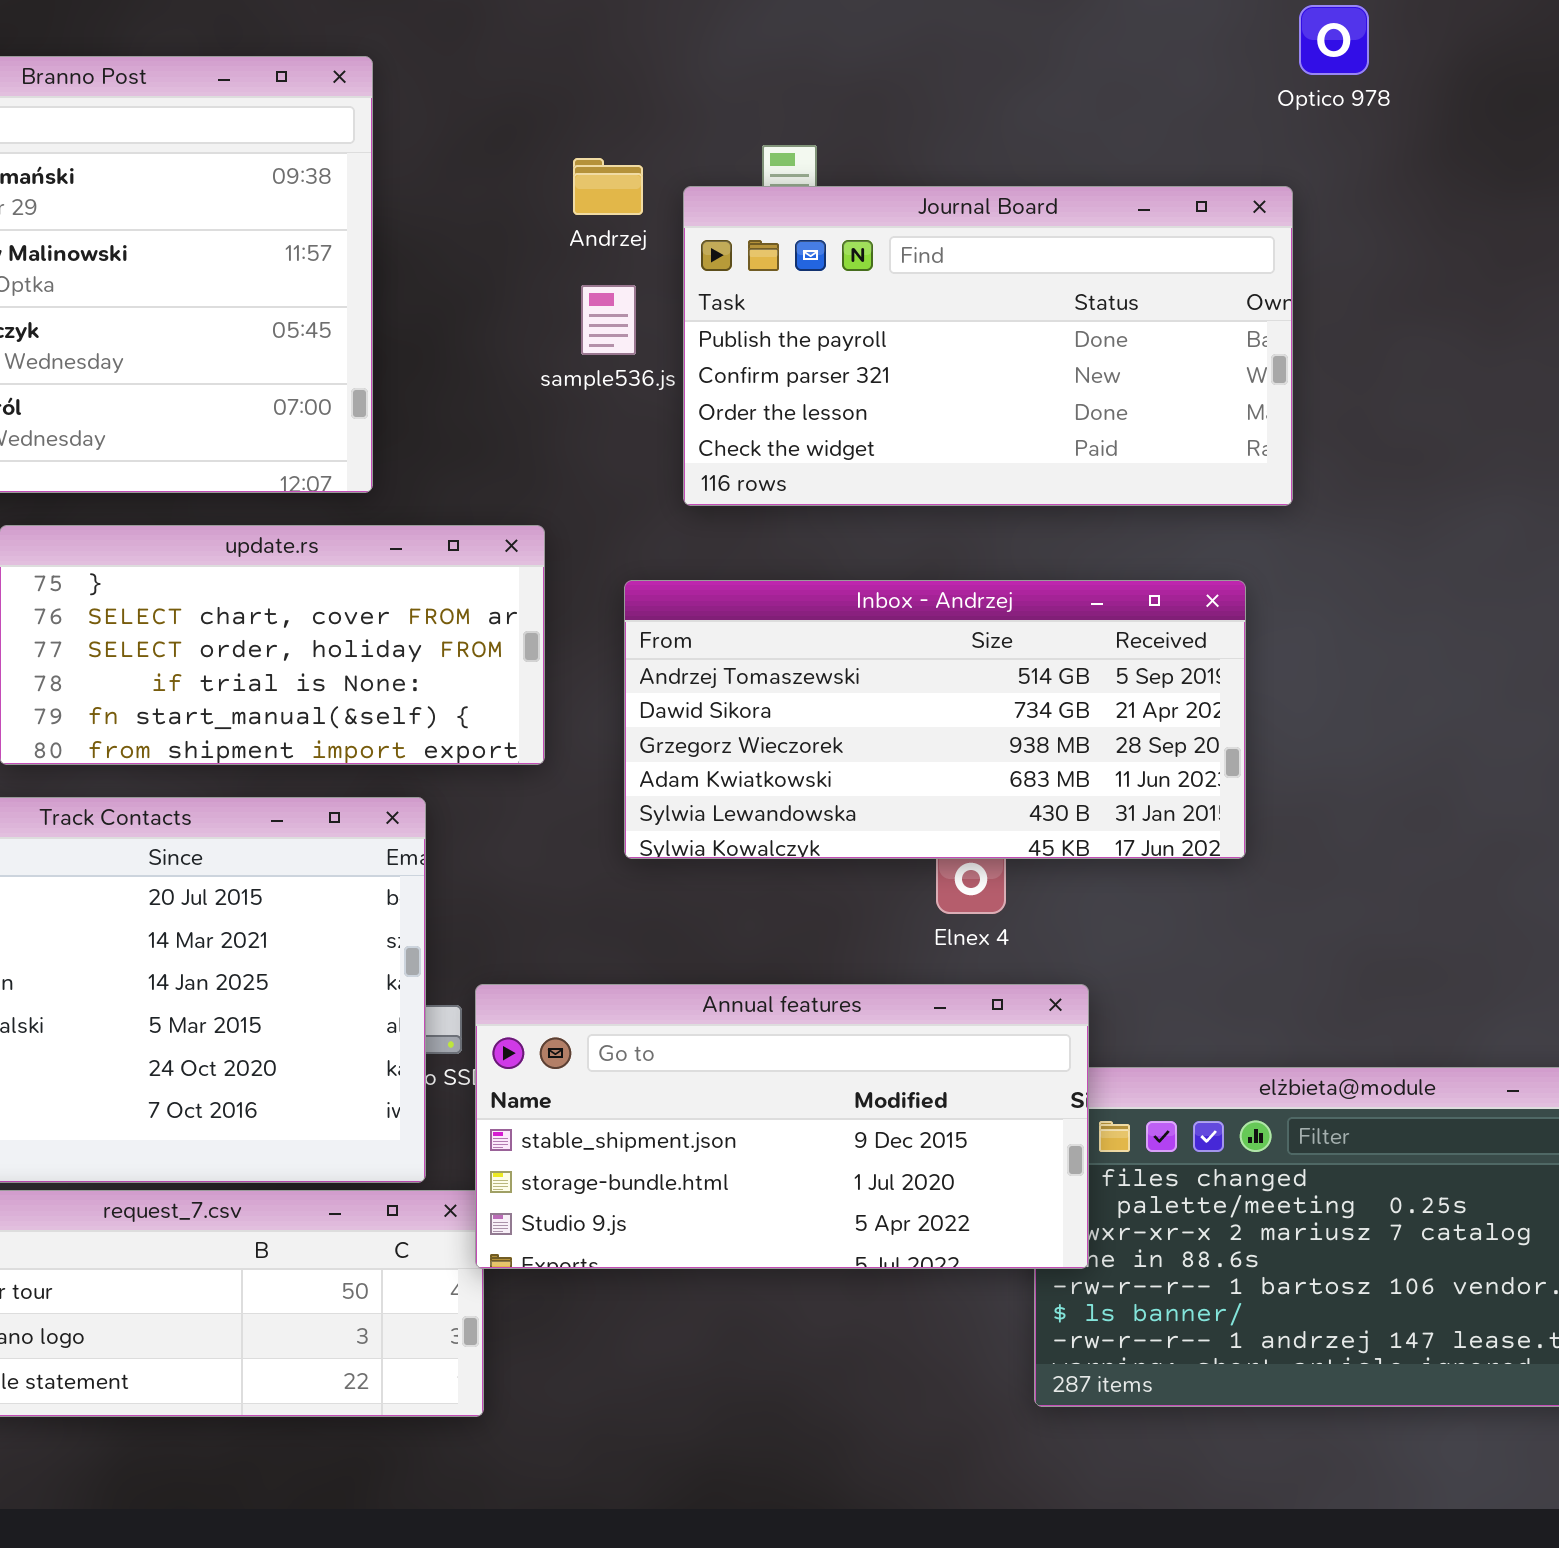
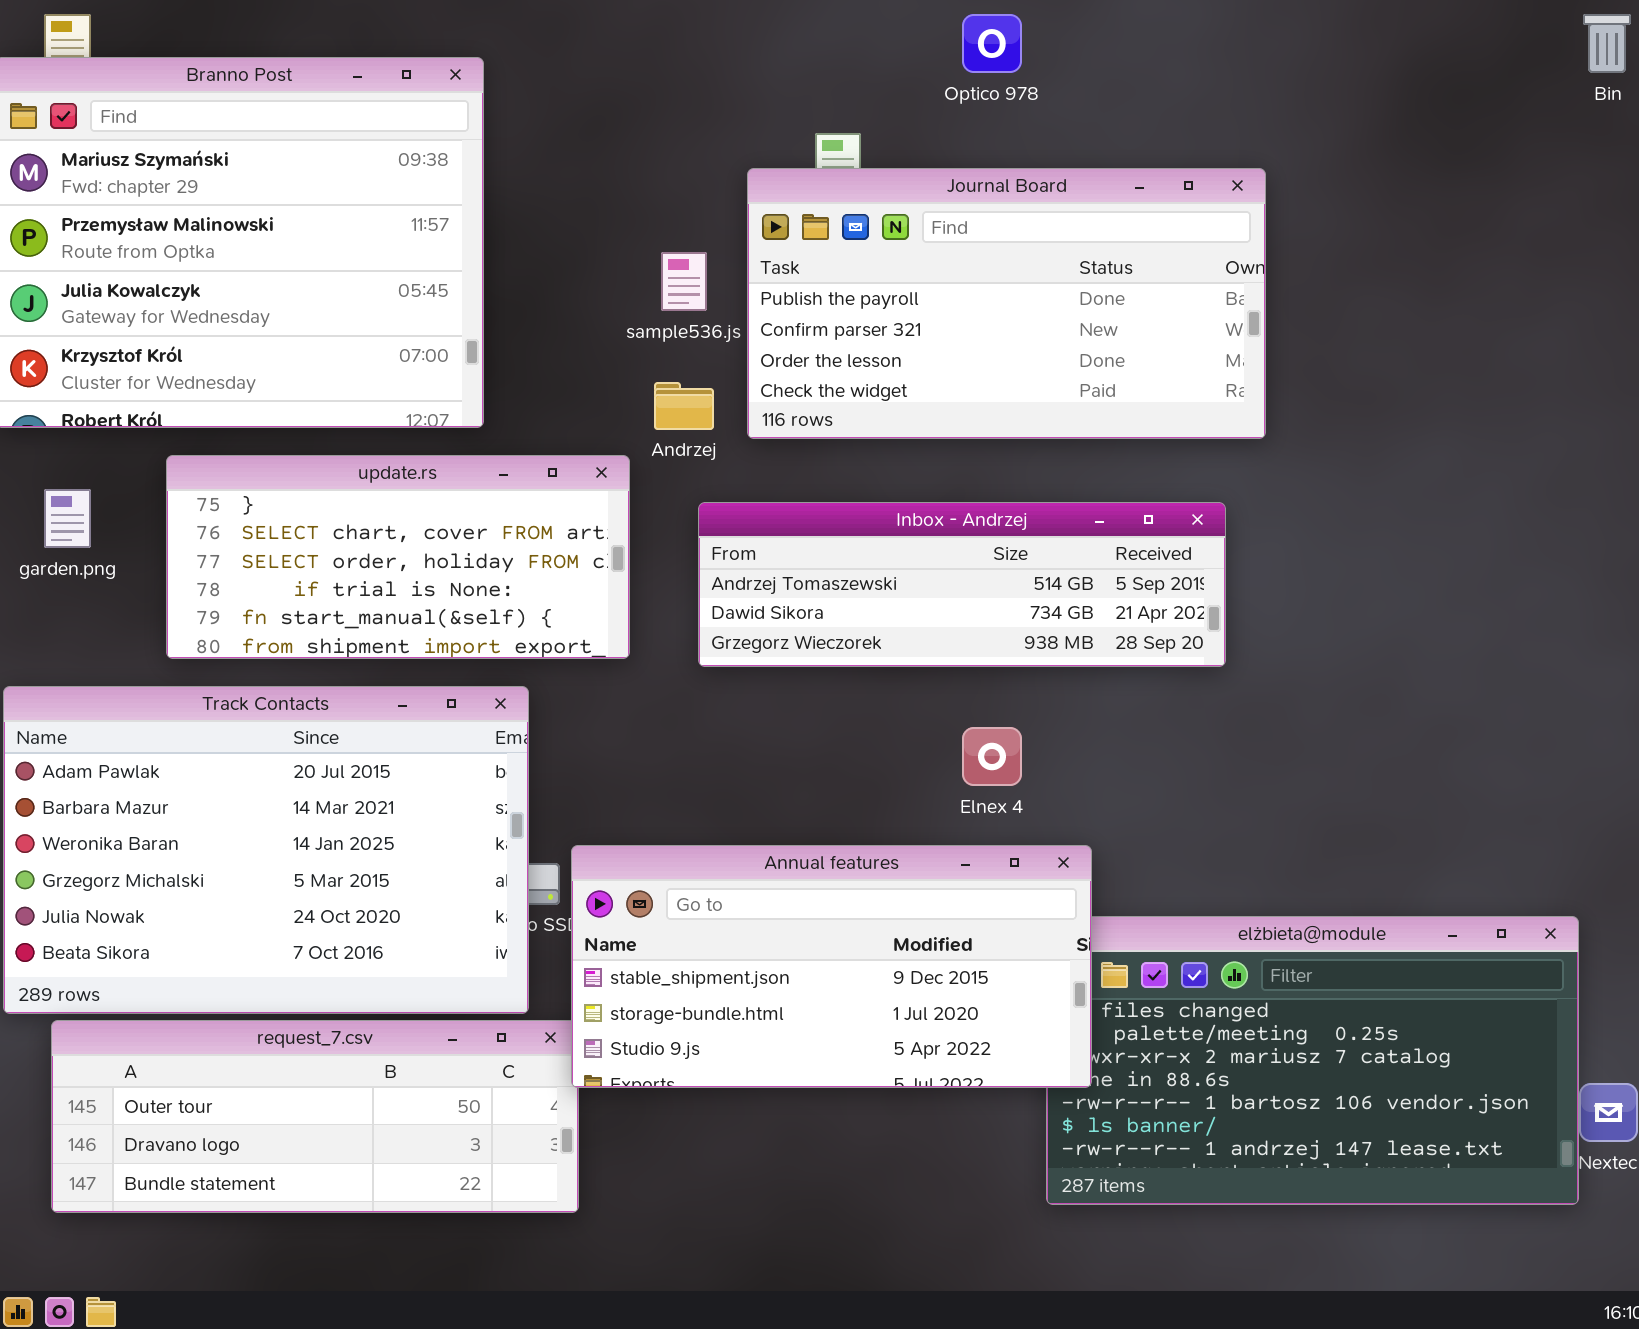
Optico 978: [1299,5,1369,75] -> [962,14,1022,73], moved
Andrzej: [573,158,643,215] -> [654,382,714,430], moved
Inbox - Andrzej: [624,580,1246,859] -> [698,502,1226,667], resized

